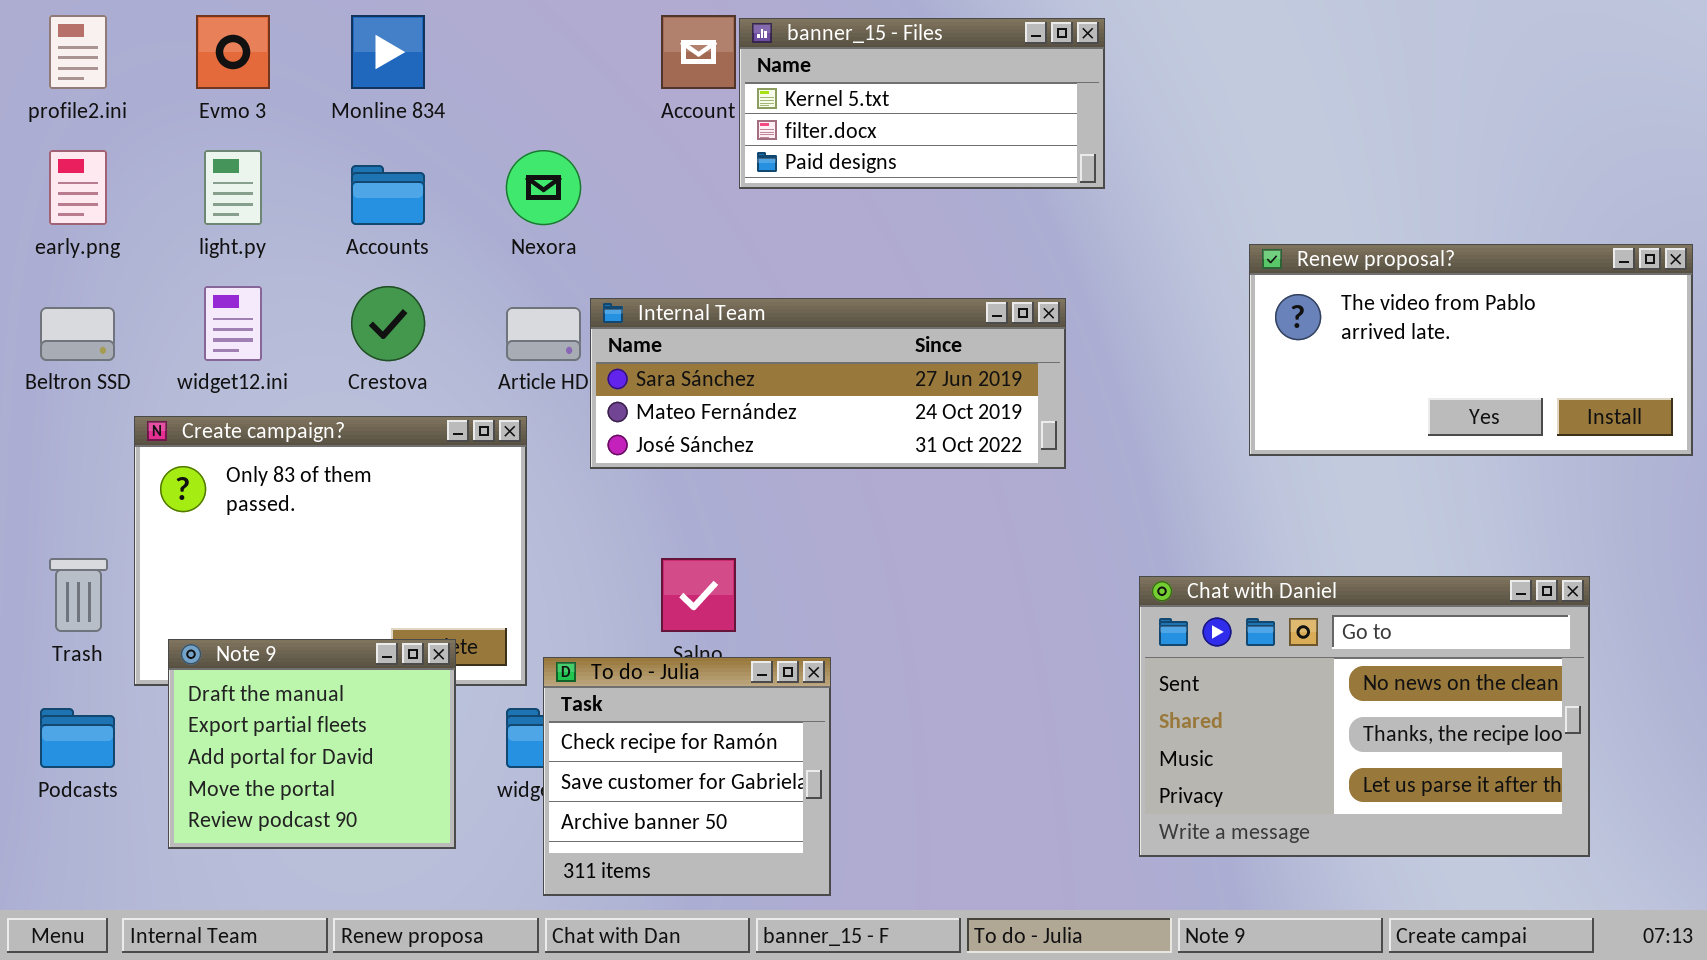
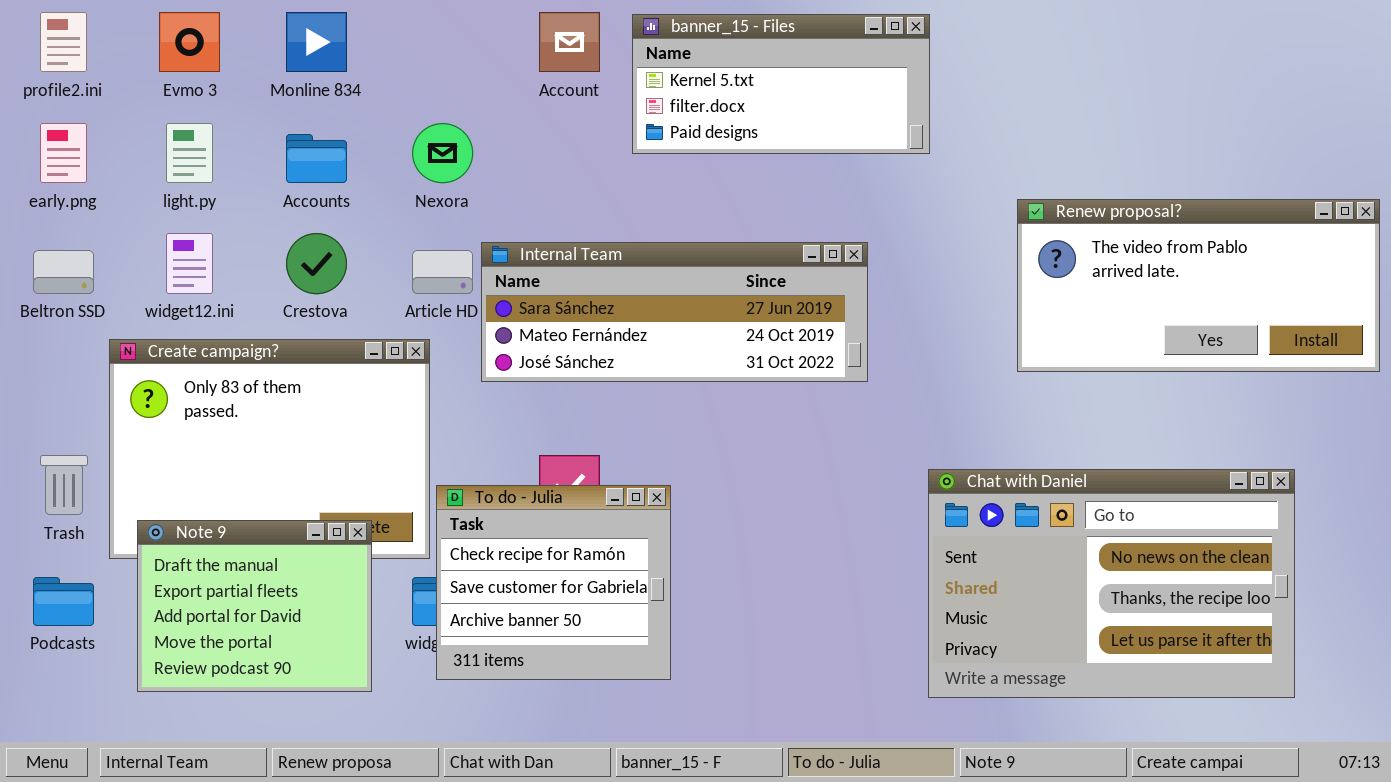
banner_15 - Files: [739,18,1105,189] -> [632,14,930,154], moved
To do - Julia: [543,657,831,896] -> [436,485,671,680], moved

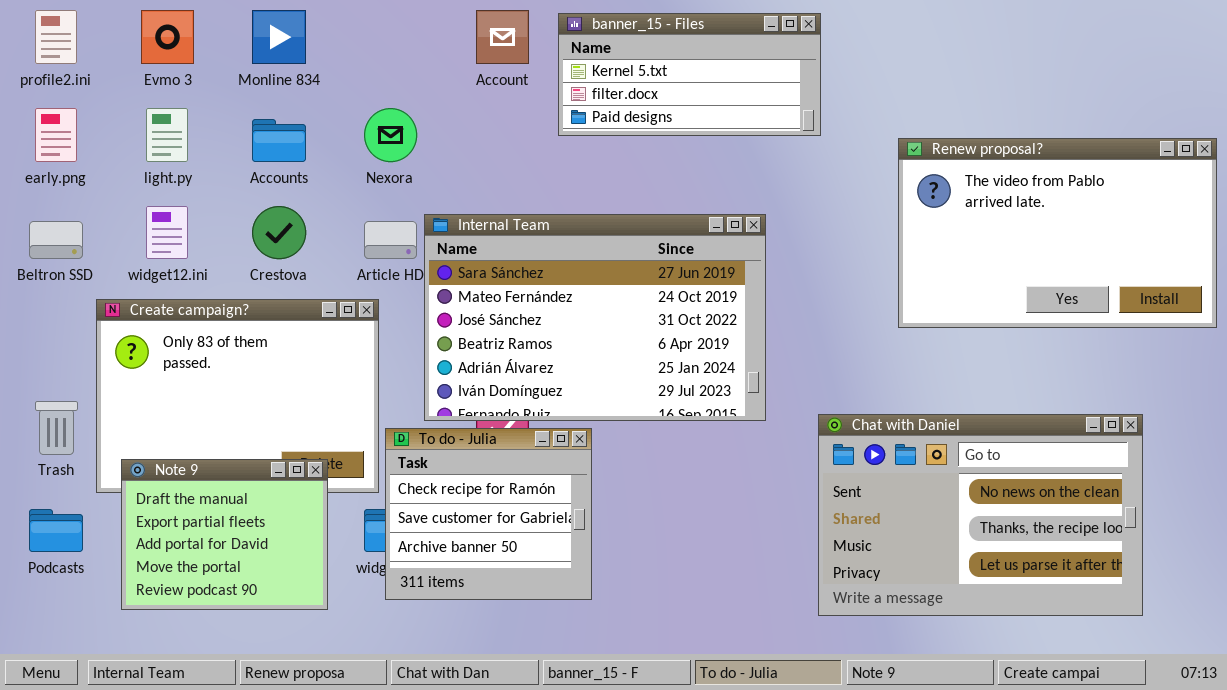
Renew proposal?: [1017,199,1380,372] -> [898,138,1217,328], resized
Internal Team: [481,242,868,382] -> [424,214,766,421], resized

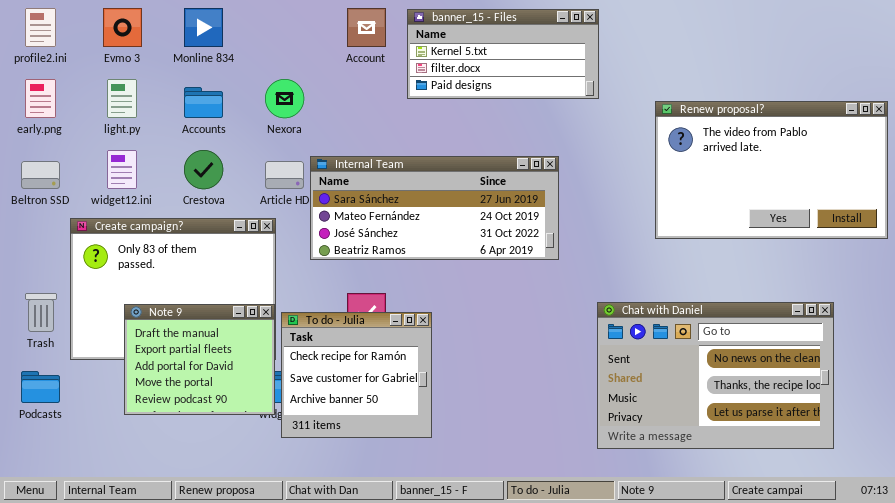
Internal Team: [424,214,766,421] -> [310,156,559,260], resized
Note 9: [121,459,328,610] -> [124,304,275,415], moved

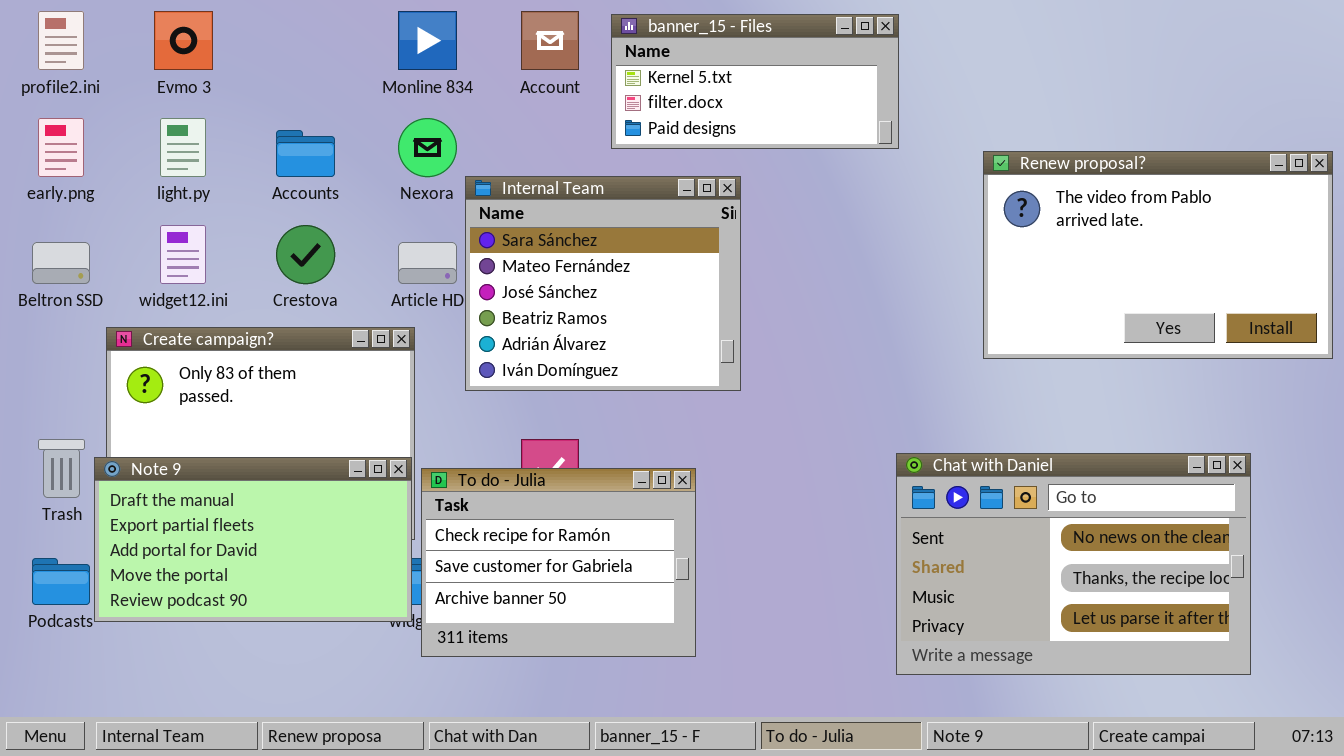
Monline 834: [184,8,223,47] -> [398,11,457,70], moved
Internal Team: [310,156,559,260] -> [465,176,741,391], resized
Note 9: [124,304,275,415] -> [94,457,412,622], resized
To do - Julia: [281,312,432,438] -> [421,468,696,657], resized

